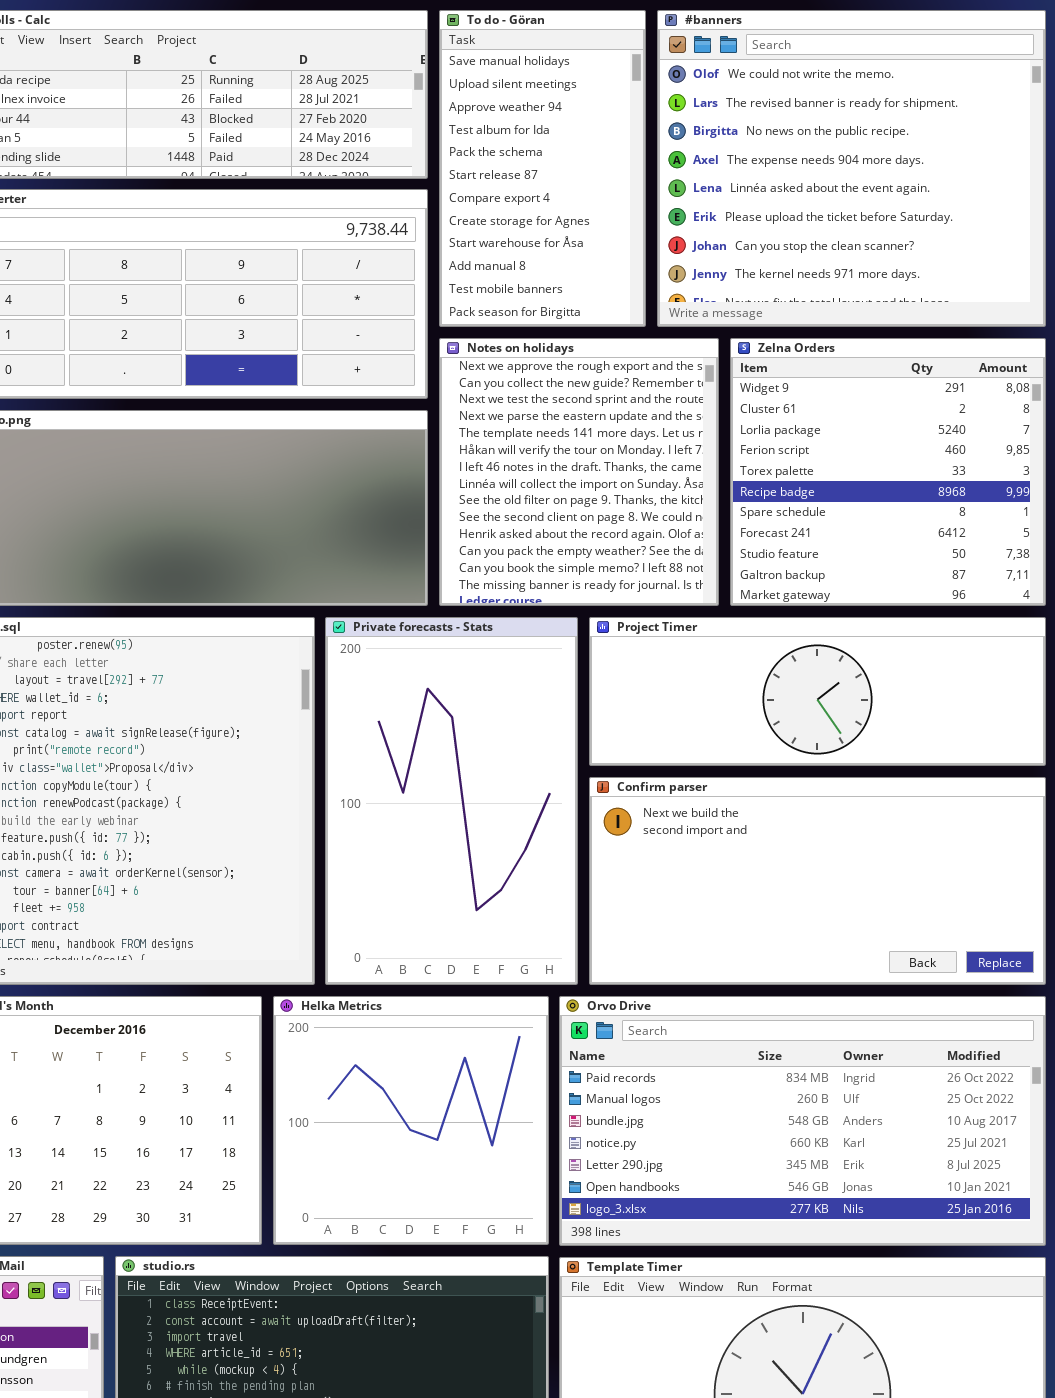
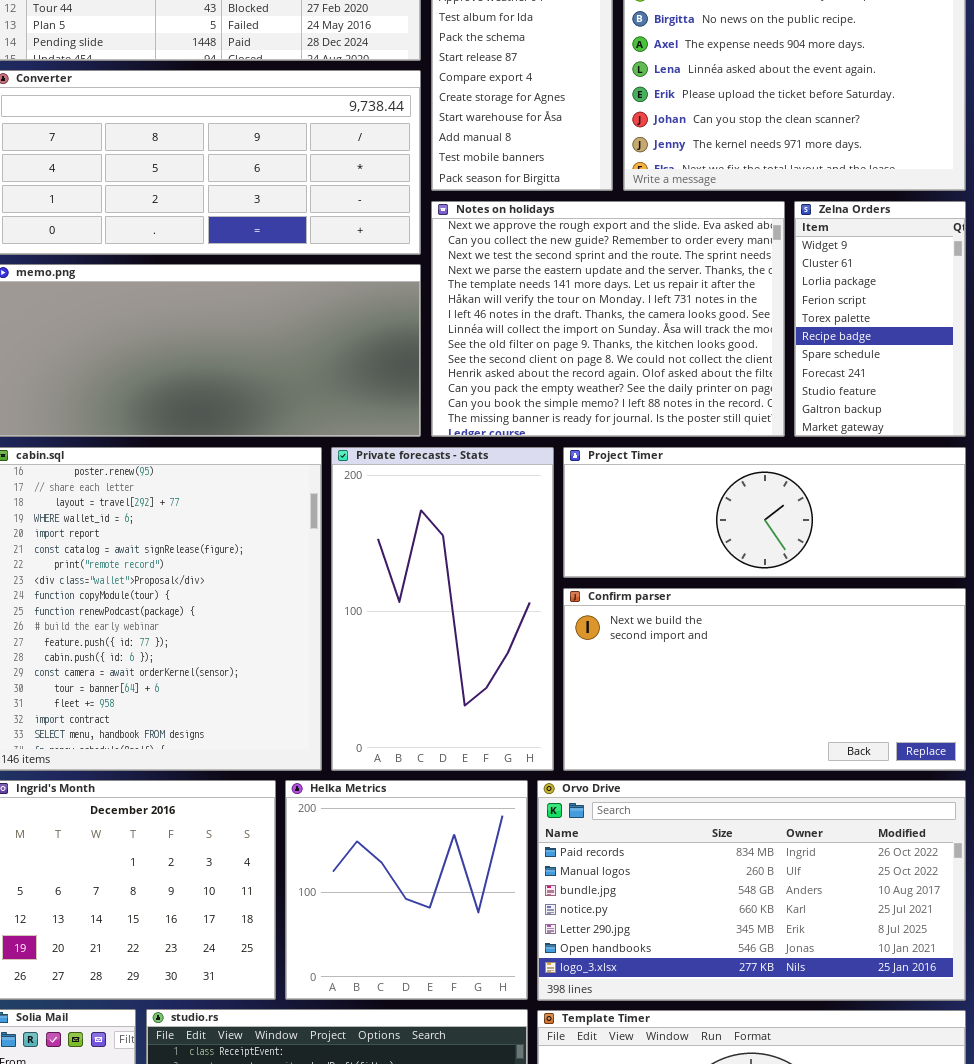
Notes on holidays: [439,338,719,606] -> [431,201,785,437], resized
Zelna Orders: [730,338,1046,606] -> [794,201,966,437], resized

